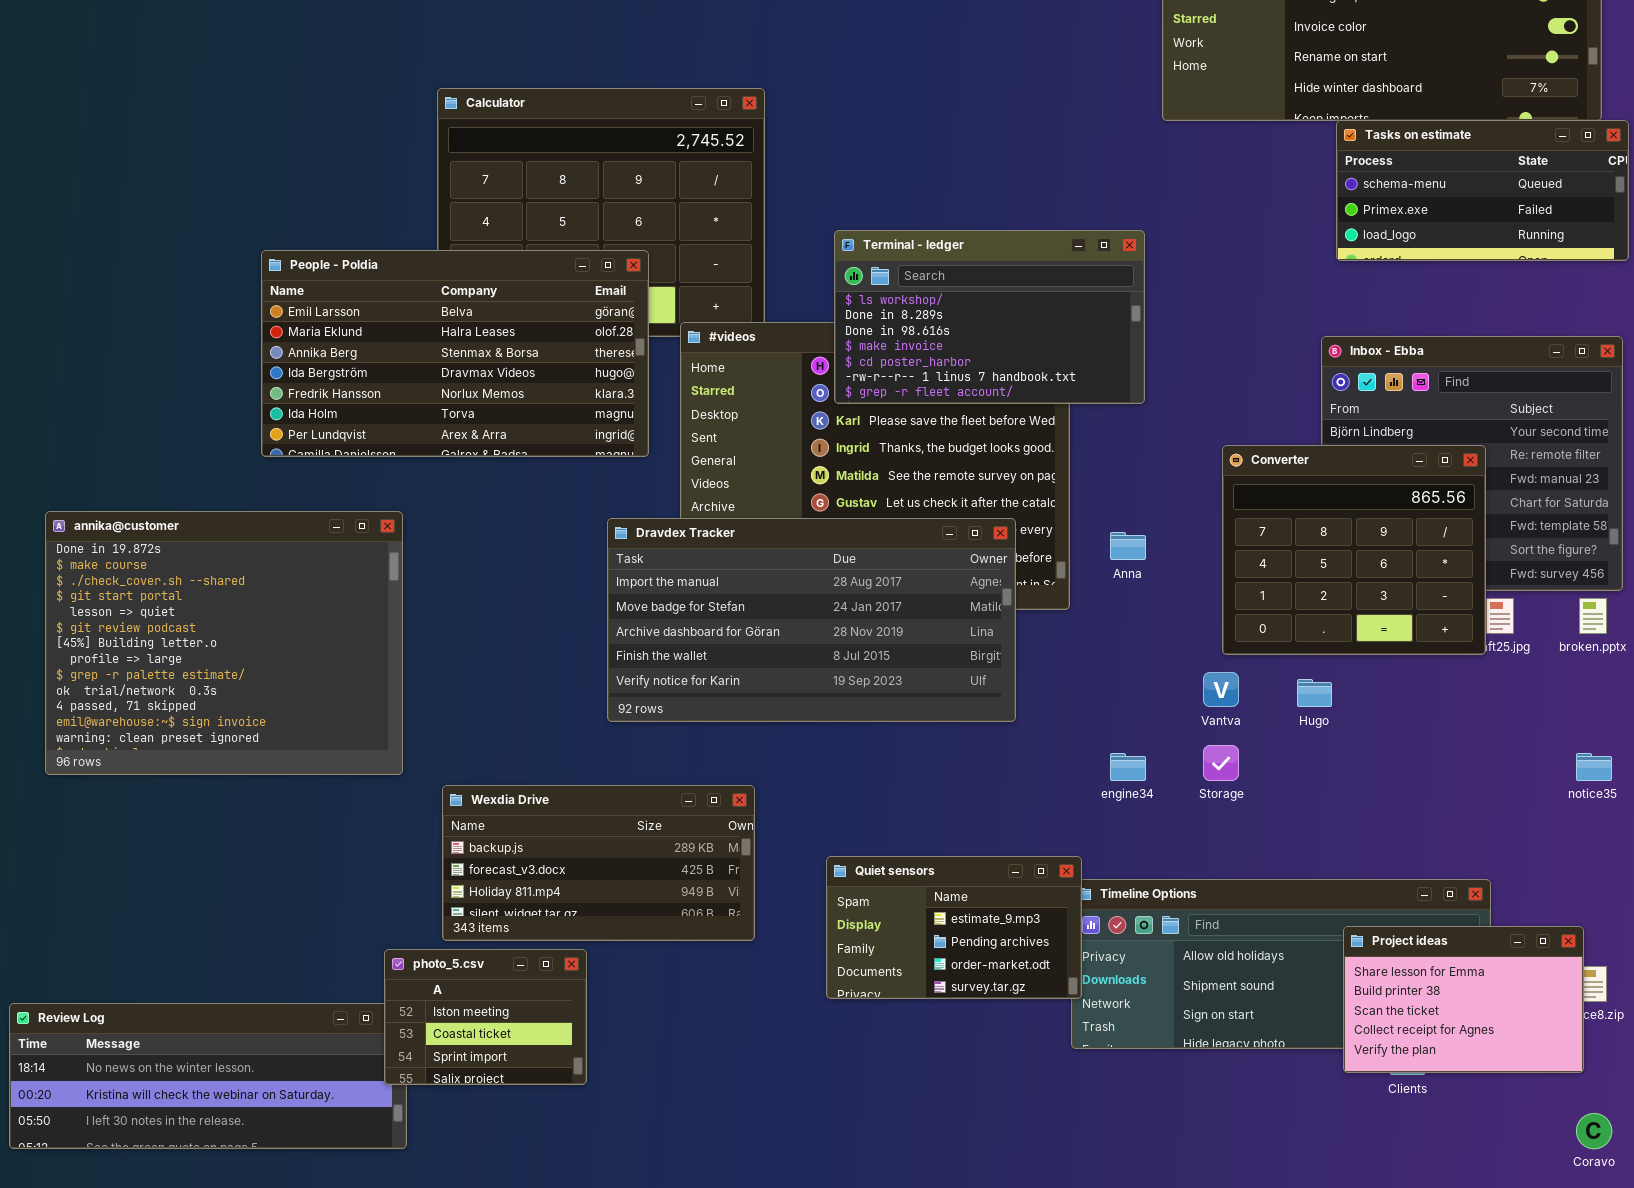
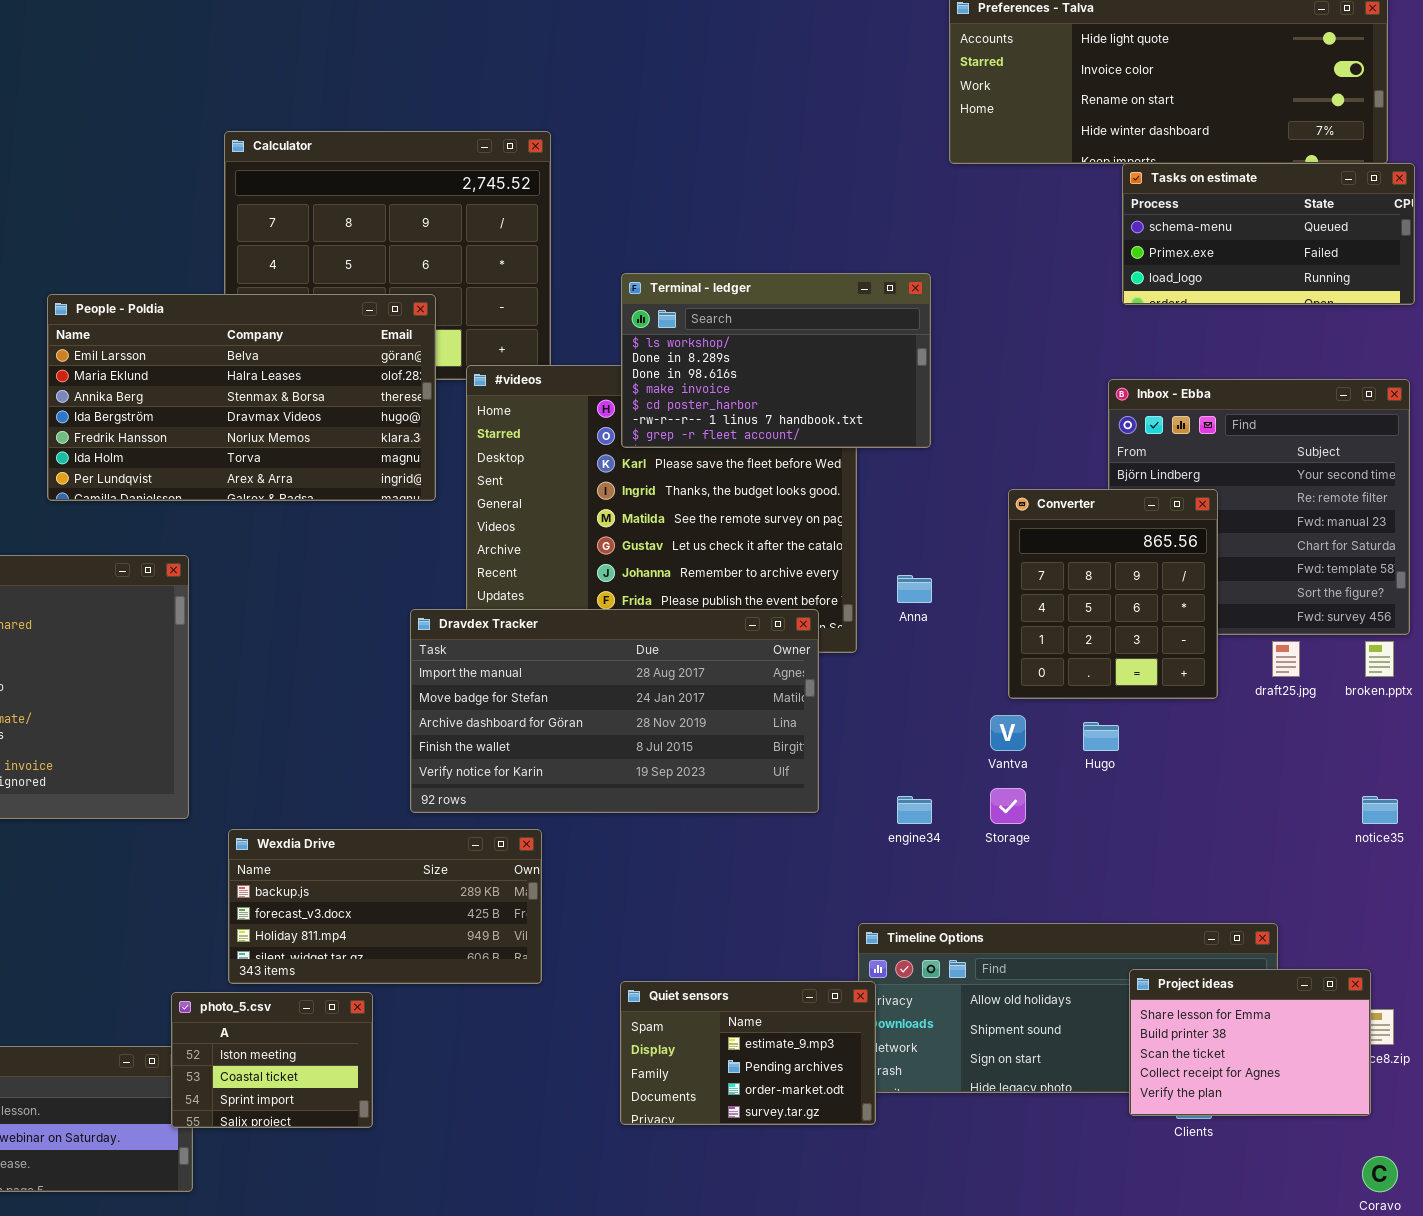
Converter: [1222,445,1486,655] -> [1008,489,1218,699], resized
Dravdex Tracker: [607,518,1016,722] -> [410,609,819,813], moved
Quiet sensors: [826,856,1082,999] -> [620,981,876,1125], moved

